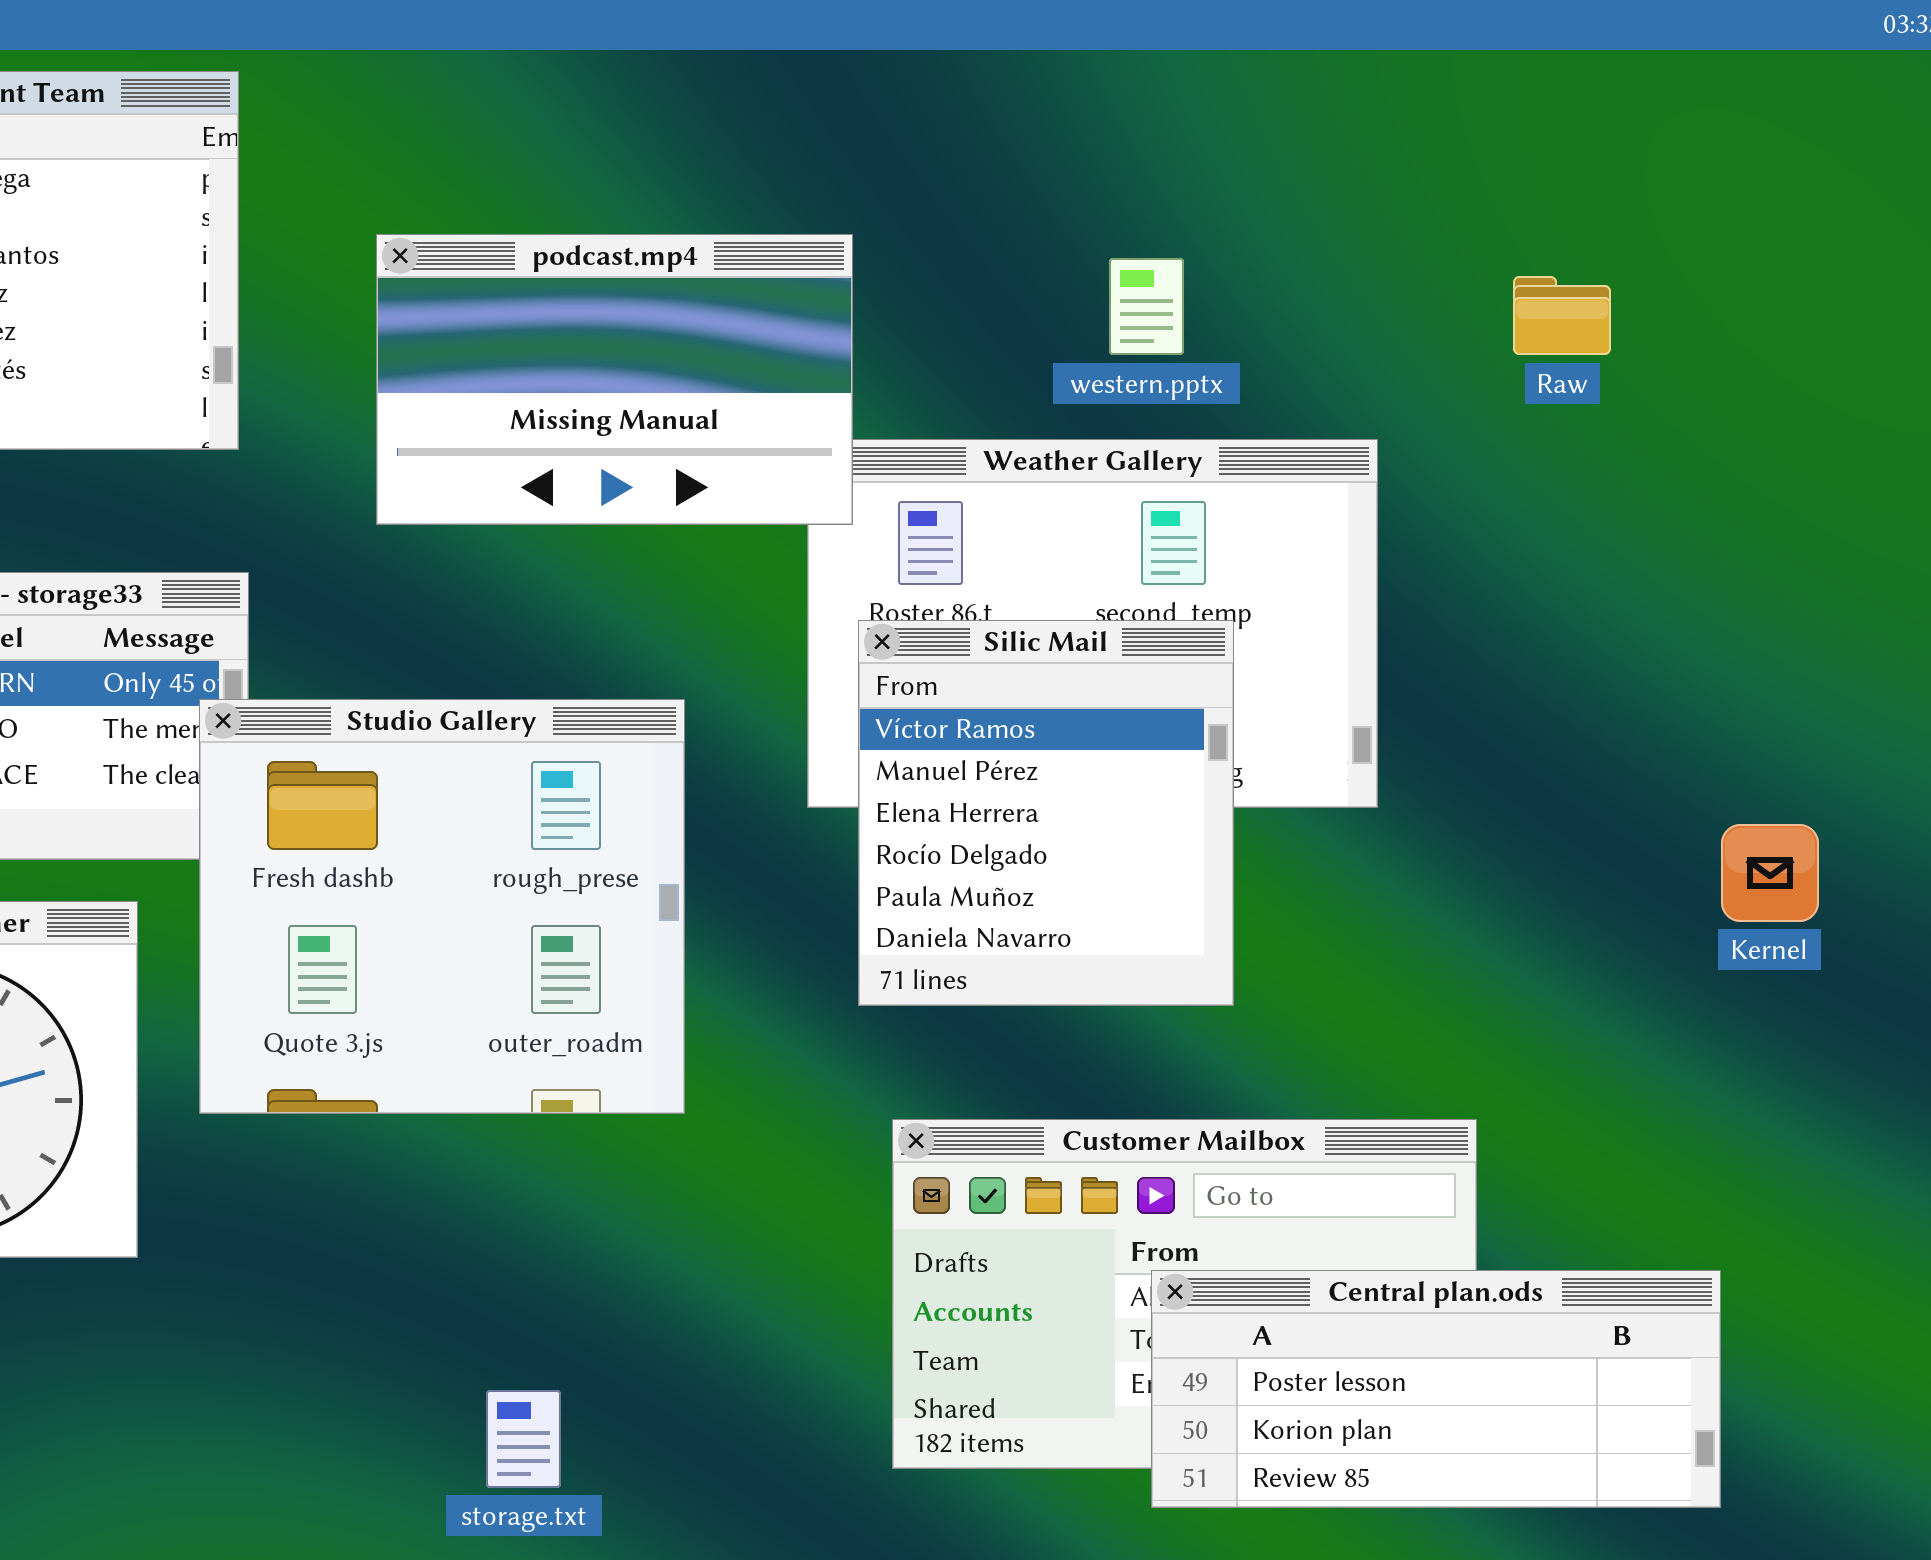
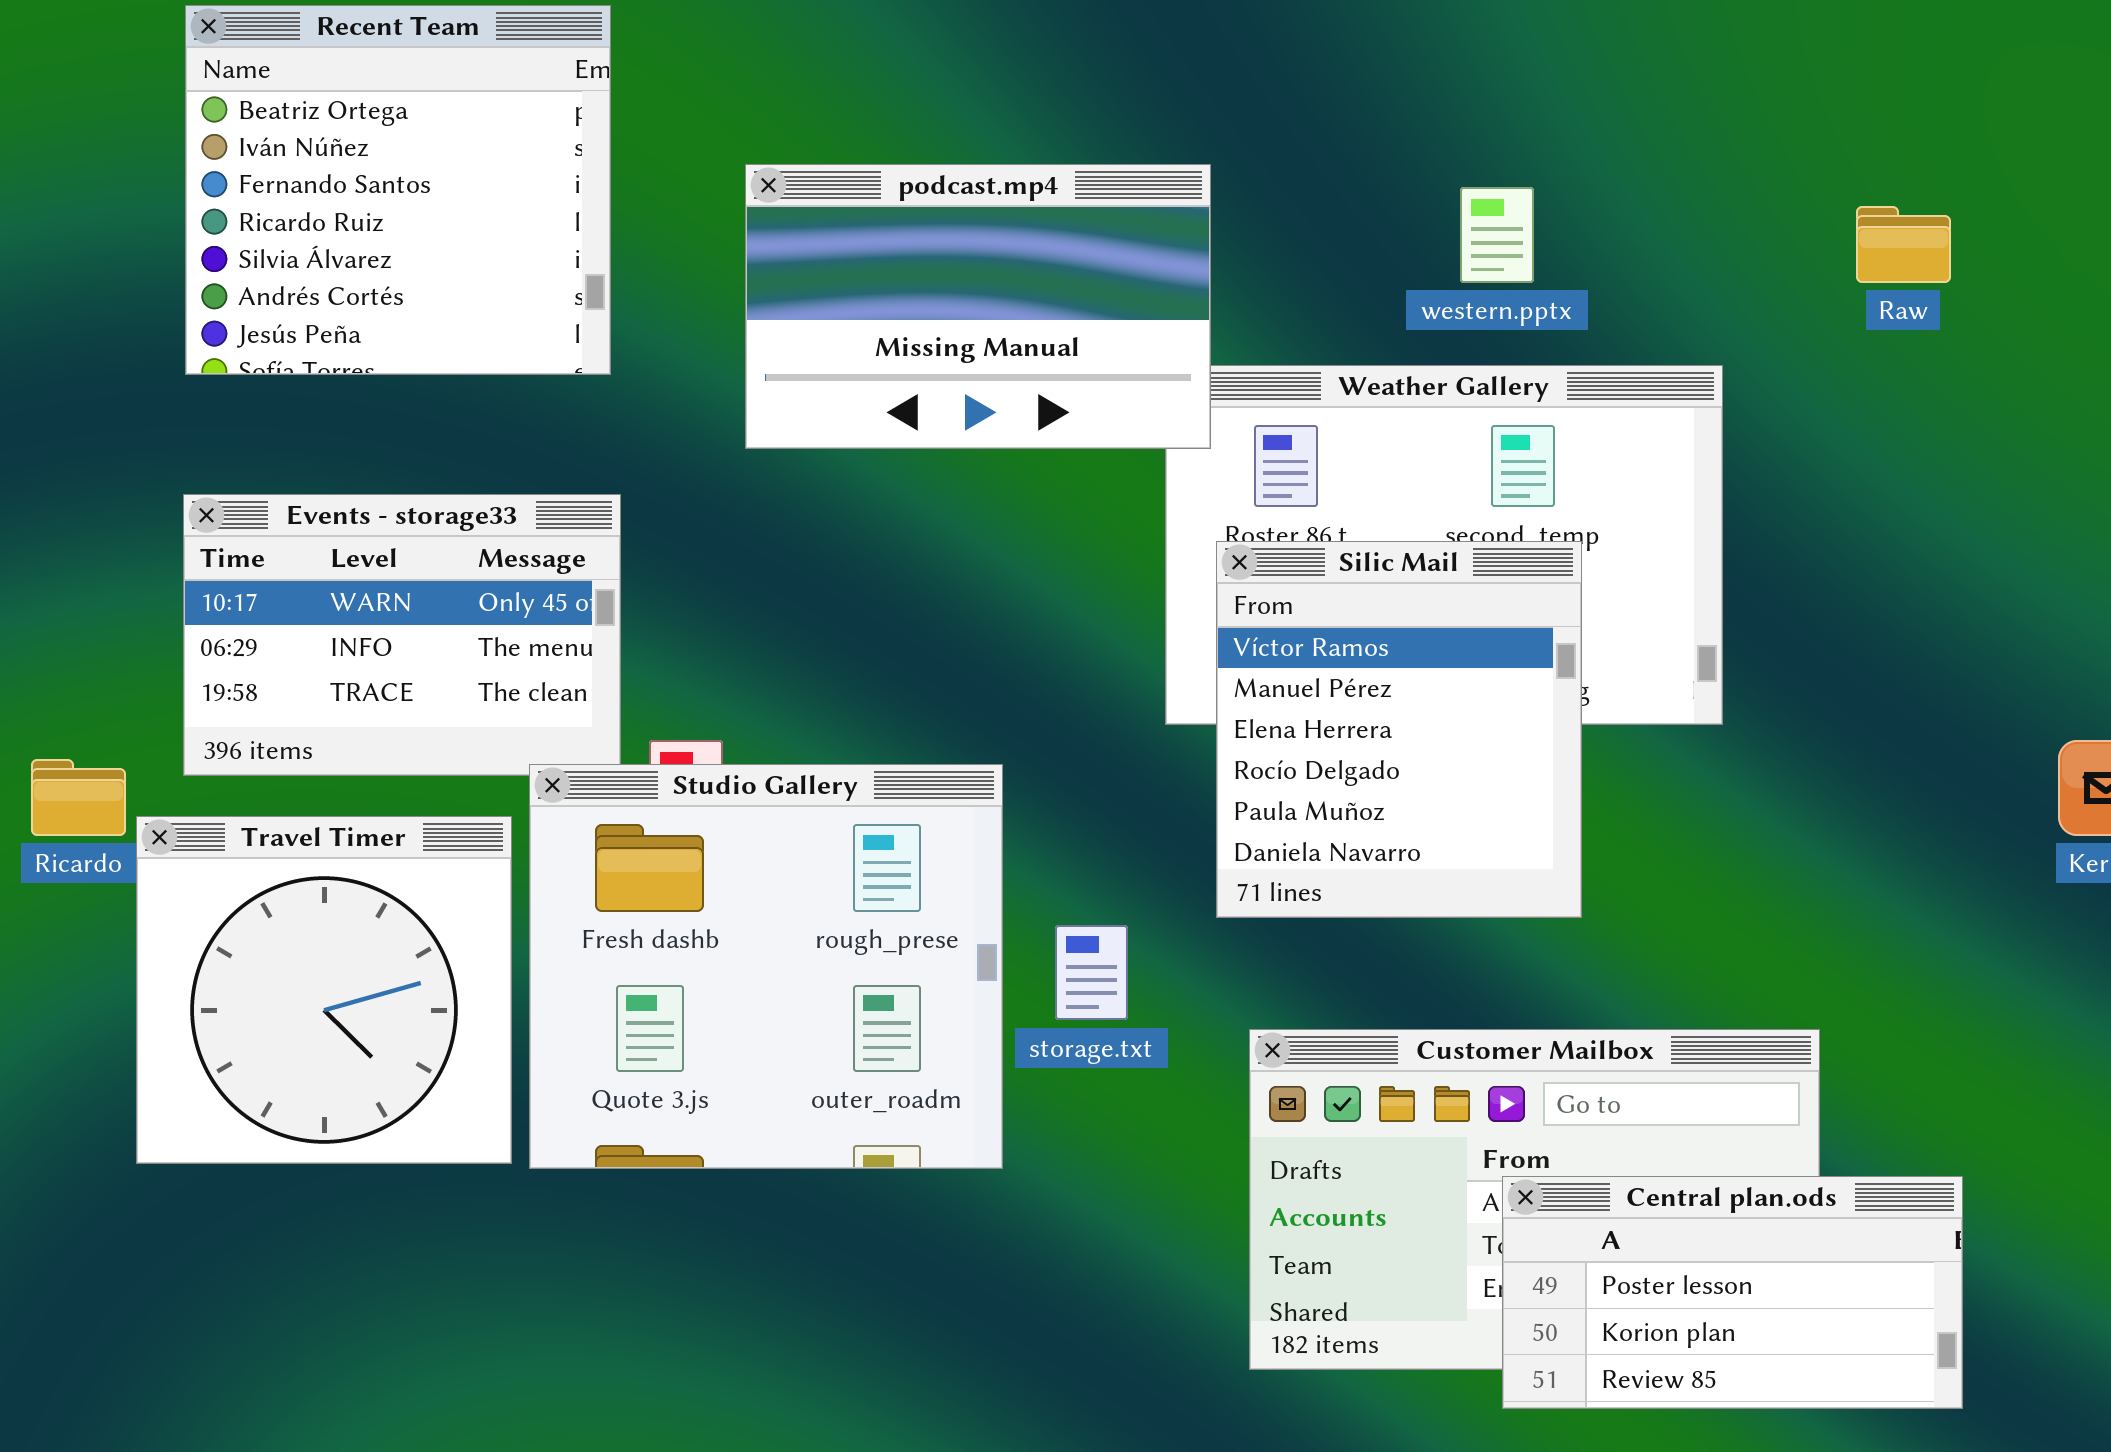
Studio Gallery: [199,699,685,1114] -> [529,764,1003,1169], moved
Central plan.ods: [1151,1270,1721,1508] -> [1502,1176,1963,1409], resized
storage.txt: [486,1390,561,1488] -> [1055,925,1128,1020], moved

